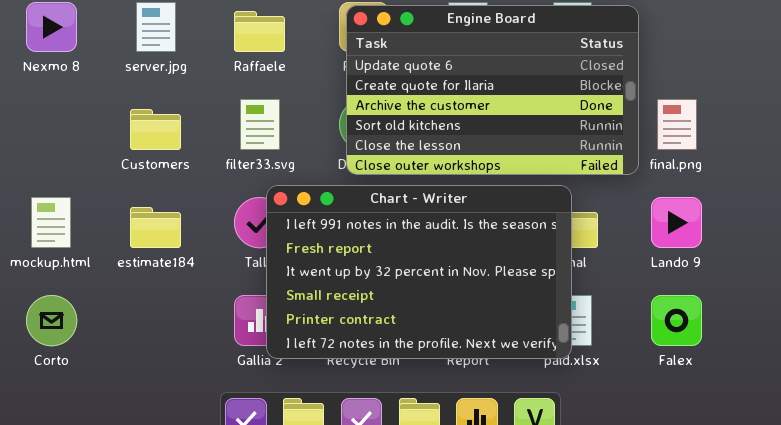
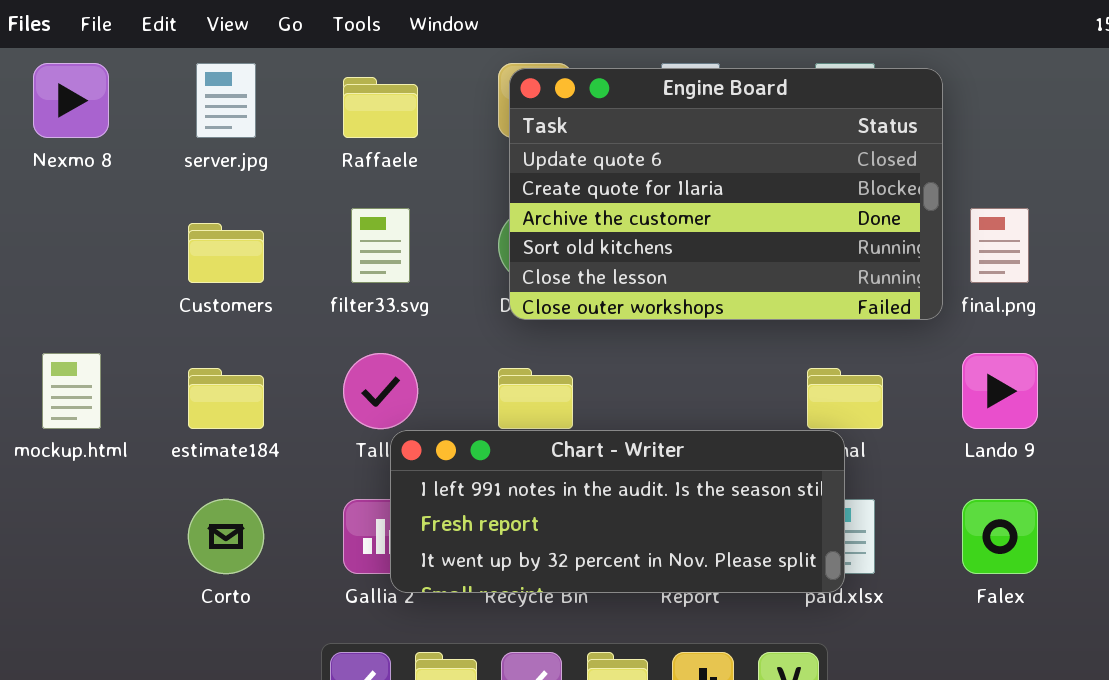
Chart - Writer: [266,185,572,359] -> [390,430,845,593], resized
Corto: [26,295,77,346] -> [188,499,264,574], moved

